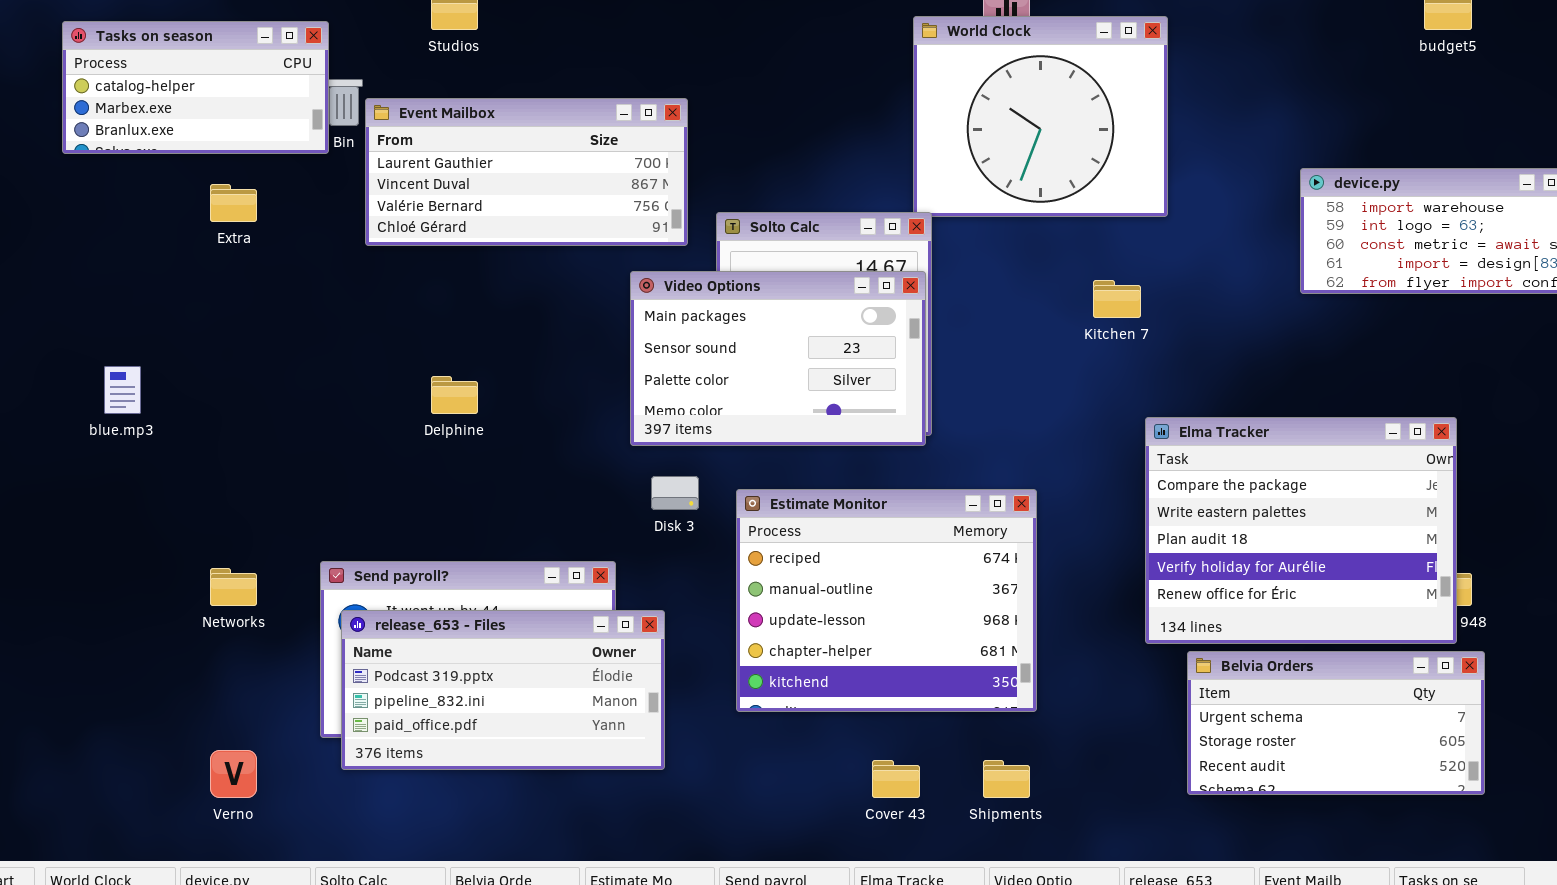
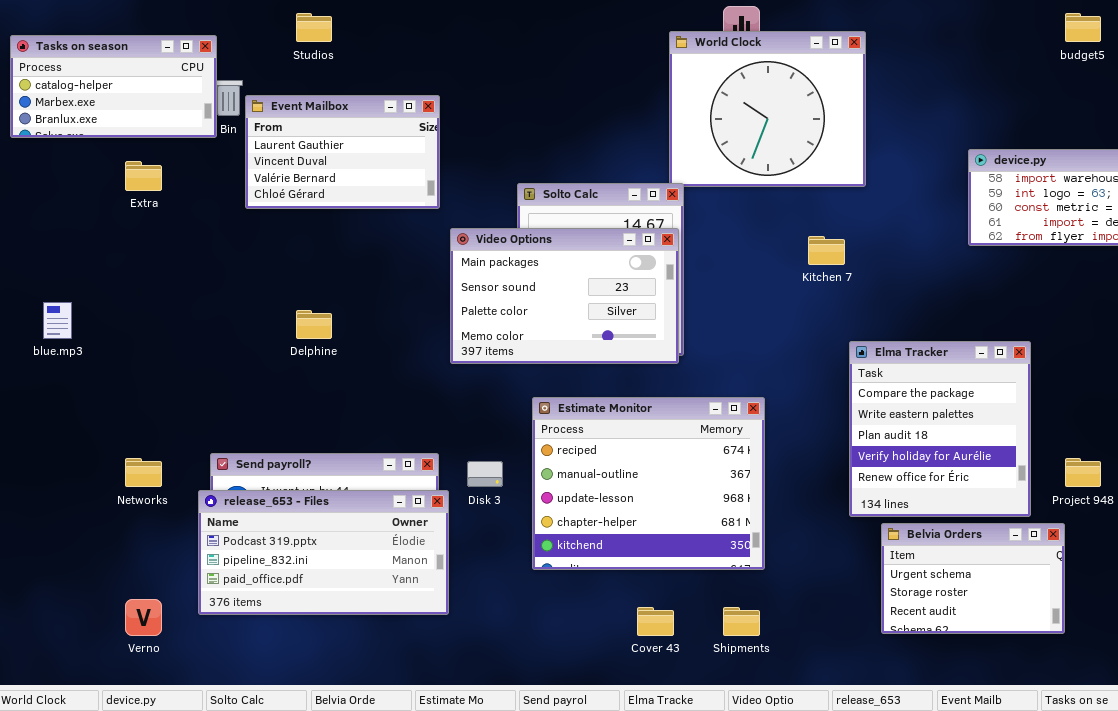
Event Mailbox: [365,98,688,246] -> [245,95,440,209], resized
Elma Tracker: [1145,417,1457,644] -> [849,341,1031,517], resized
Disk 3: [651,476,699,510] -> [467,461,503,487], moved
release_653 - Files: [341,610,665,770] -> [198,490,449,615], moved
Belvia Orders: [1187,651,1485,795] -> [881,523,1065,634], resized

